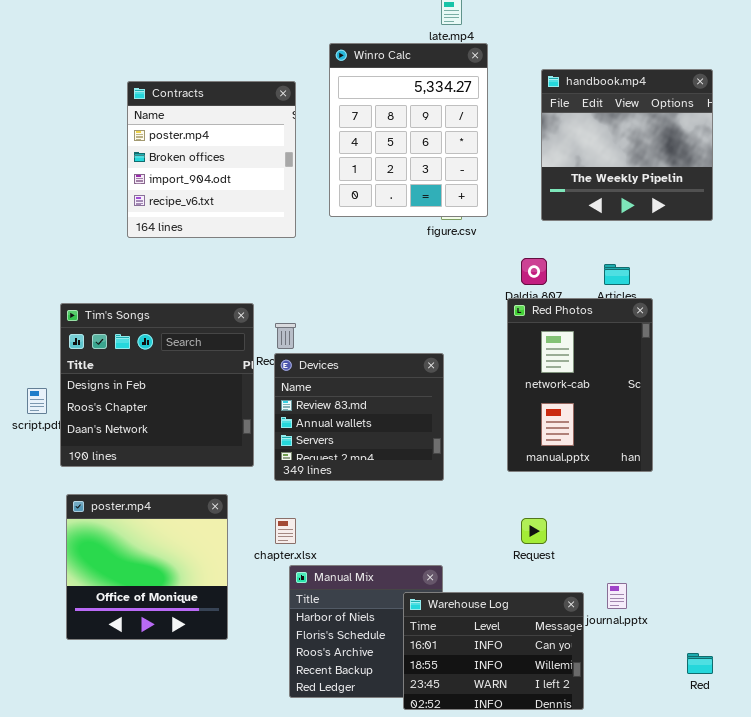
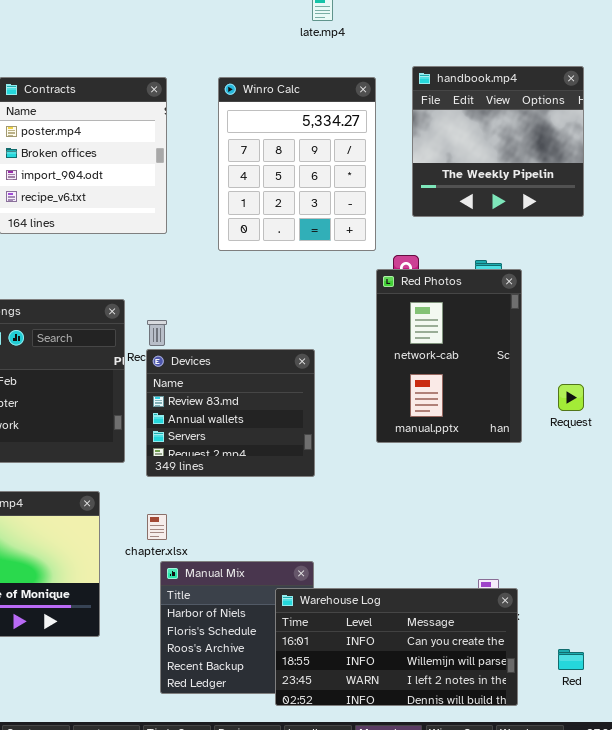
Winro Calc: [329,43,488,217] -> [218,77,376,251], moved
Red Photos: [507,298,653,472] -> [376,269,522,443], moved
Request: [521,518,547,544] -> [558,384,584,411], moved
Warehouse Log: [403,592,584,710] -> [275,588,518,706], resized

